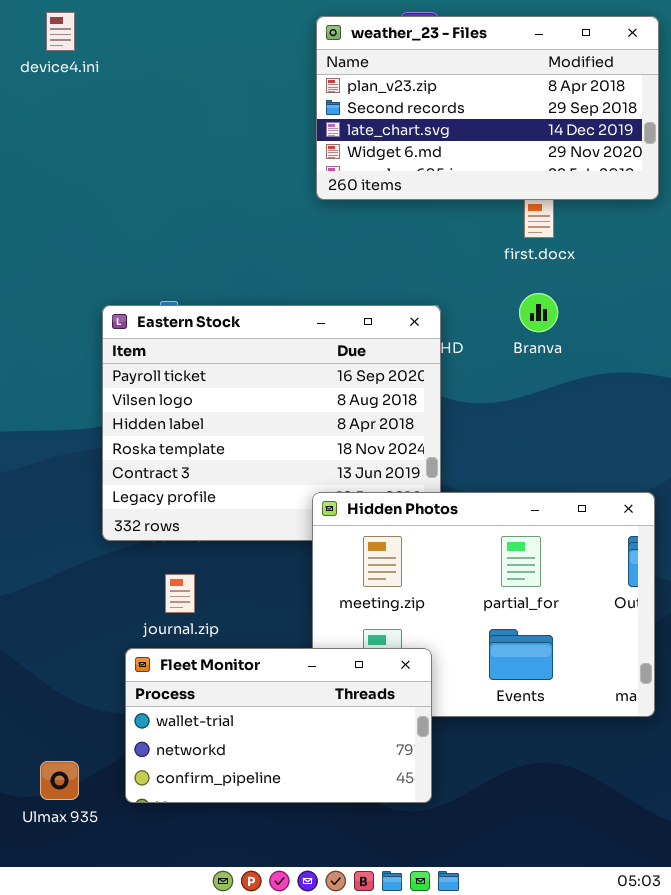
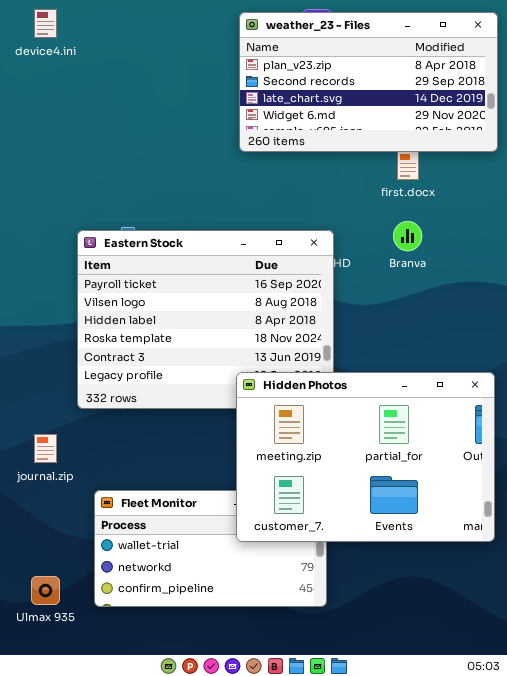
Hidden Photos: [312,492,655,717] -> [236,372,495,542], raised
journal.zip: [165,574,195,613] -> [34,434,57,463], moved

